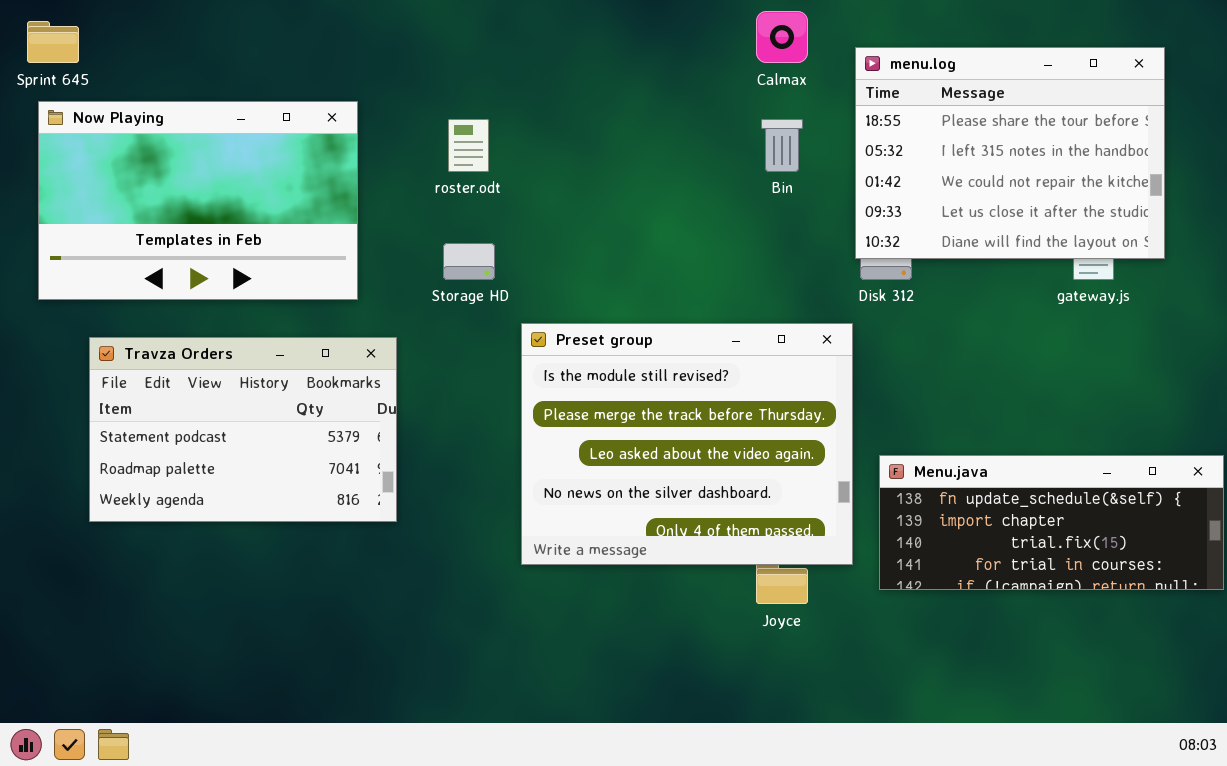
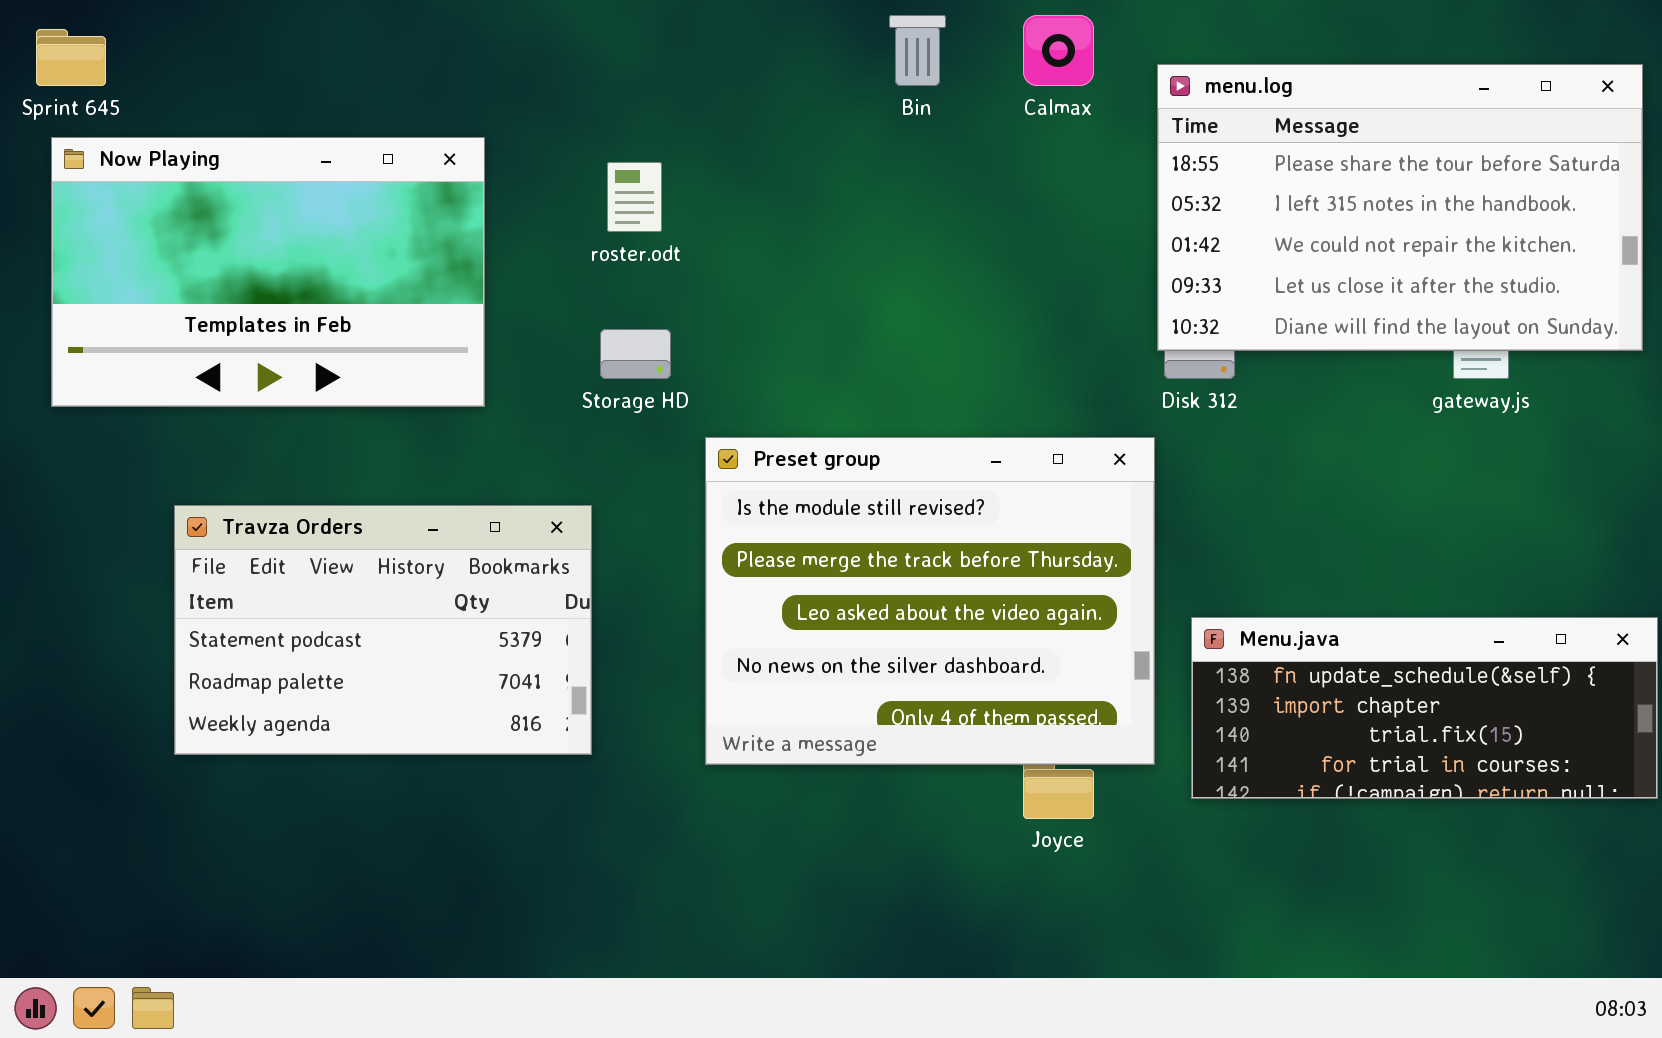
menu.log: [855,47,1165,259] -> [1157,64,1643,351], resized
Bin: [761,119,803,172] -> [889,15,946,86], moved
Travza Orders: [89,337,397,522] -> [174,505,592,755], moved

